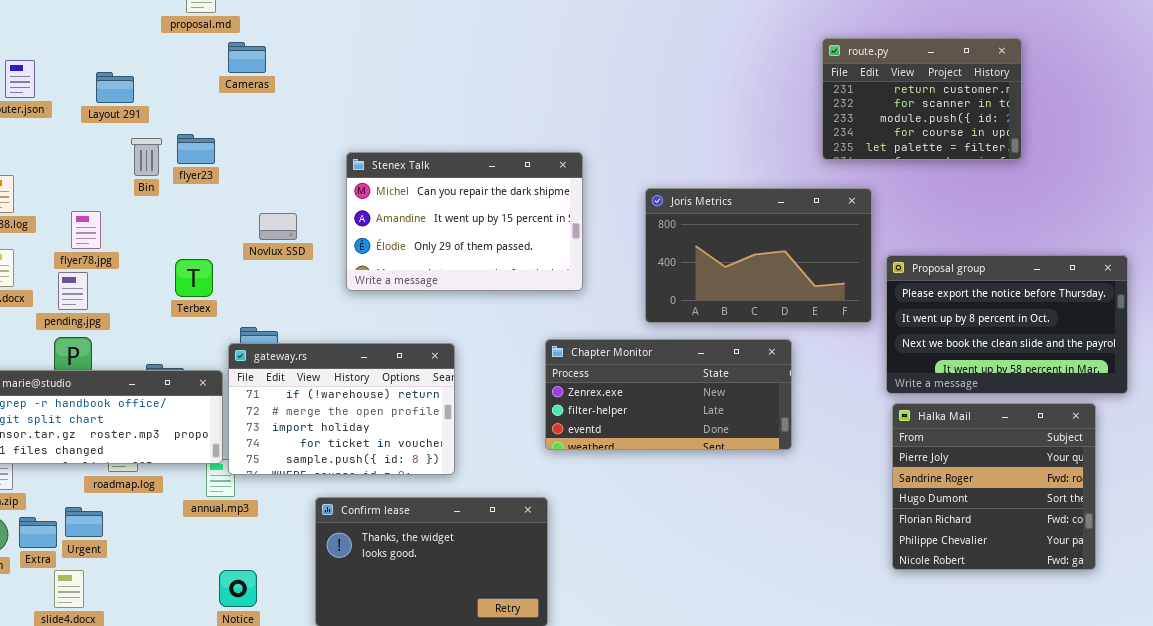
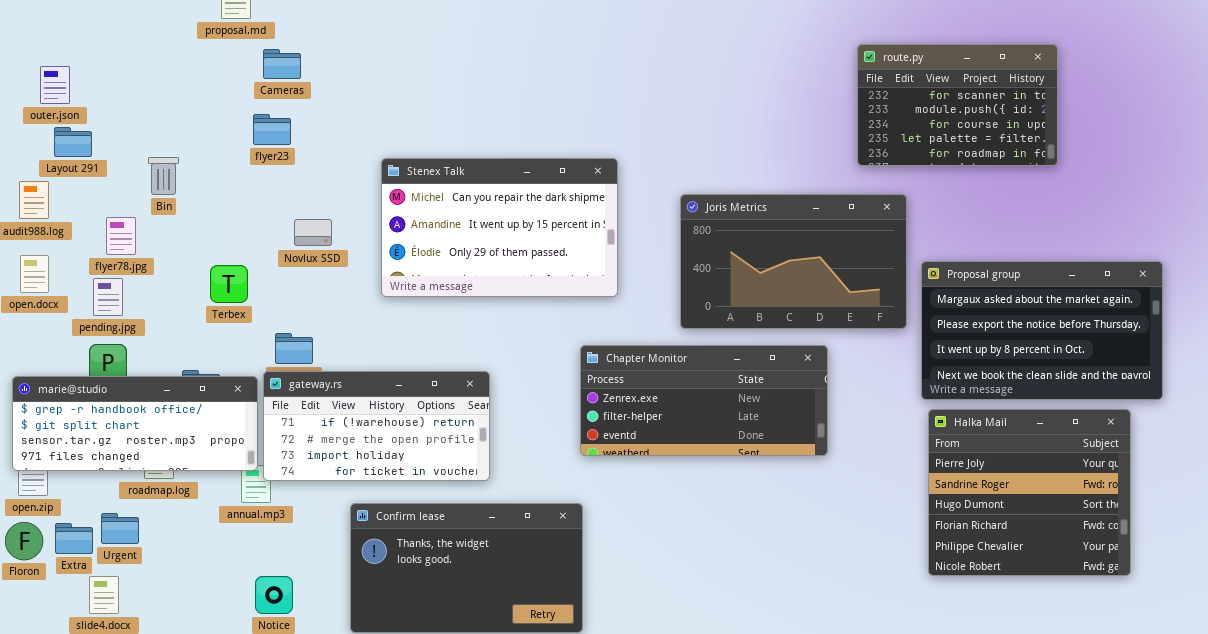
route.py: [822,38,1022,160] -> [857,44,1058,166], scrolled down 1 row
Layout 291: [96,72,134,103] -> [54,127,92,157], moved
flyer23: [177,134,215,164] -> [253,114,291,145], moved
Bin: [131,138,162,176] -> [148,157,179,195], moved
Proposal group: [886,255,1128,394] -> [921,261,1163,400], scrolled up 1 row
gateway.rs: [228,343,455,475] -> [263,371,490,481], resized

